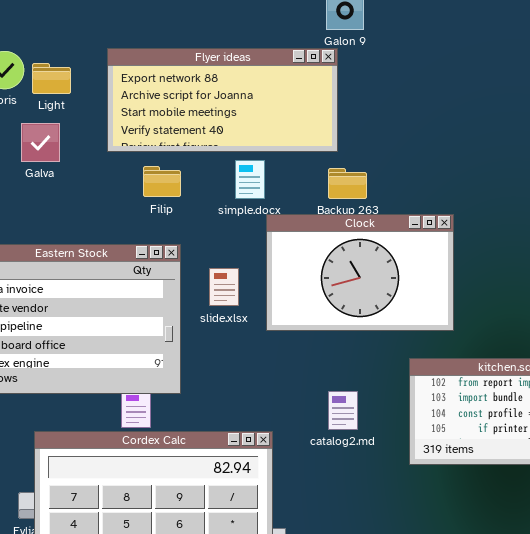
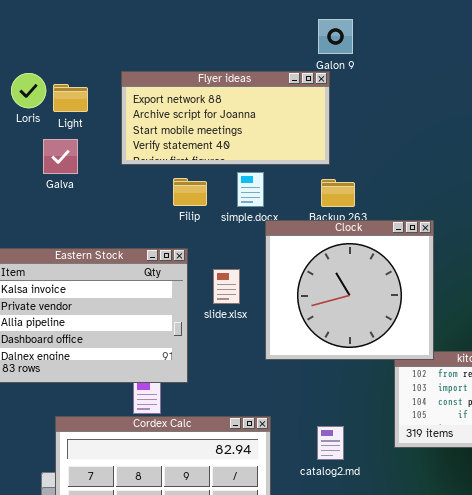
Filip: [143,166,181,197] -> [173,178,207,206], moved
Clock: [266,214,454,331] -> [265,220,434,360], resized
catalog2.md: [328,391,358,430] -> [317,426,344,460], moved

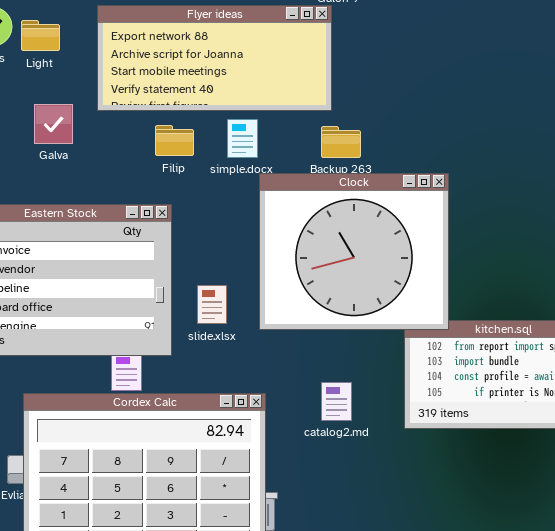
Galva: [43,139,78,174] -> [34,104,73,144], moved
slide.xlsx: [213,269,240,304] -> [197,285,227,324], moved
catalog2.md: [317,426,344,460] -> [321,382,352,421], moved

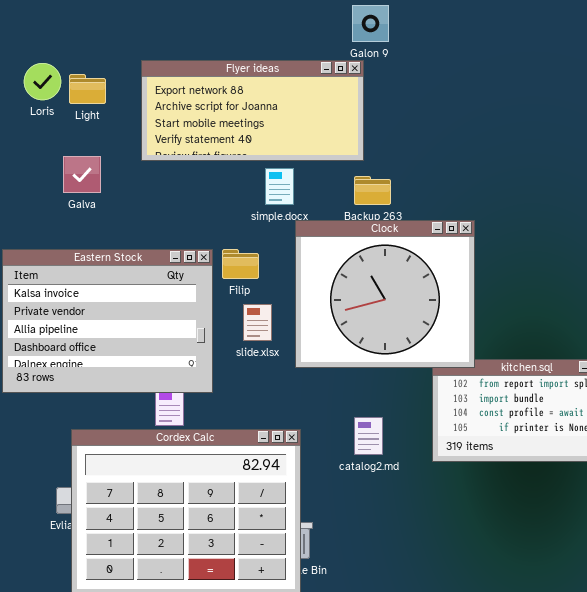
Galva: [34,104,73,144] -> [63,156,101,193], moved
Filip: [155,125,194,156] -> [222,249,259,279], moved
slide.xlsx: [197,285,227,324] -> [243,304,272,341], moved

